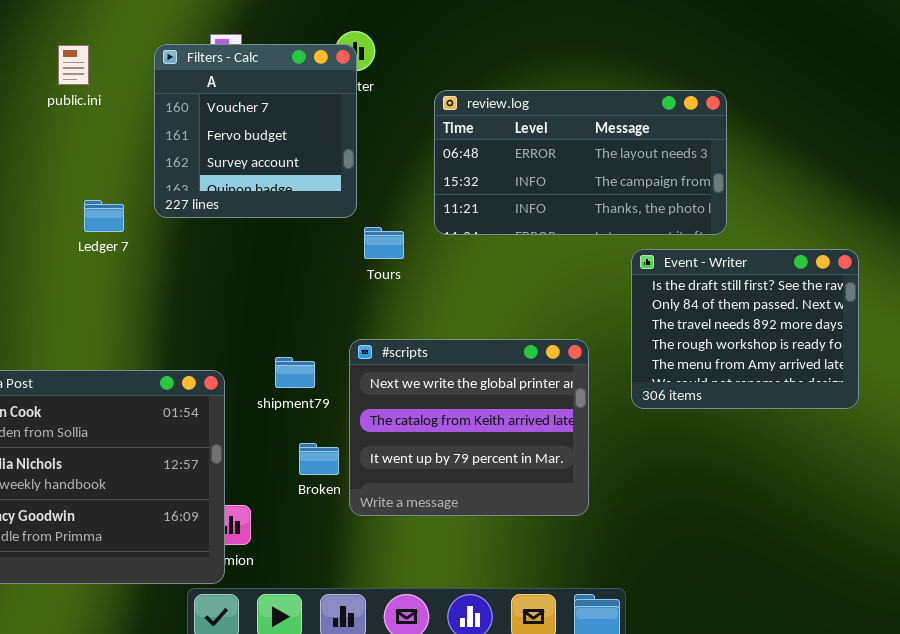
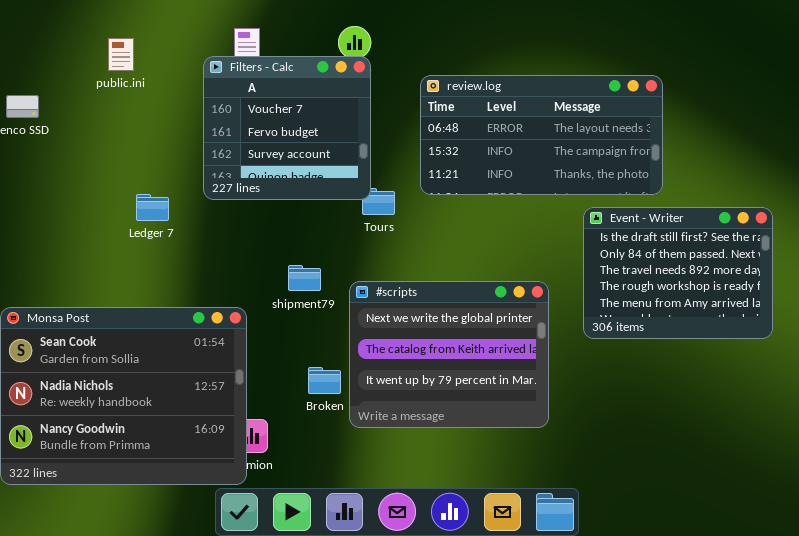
Filters - Calc: [154,44,357,218] -> [203,56,371,200], moved
Ledger 7: [84,200,124,232] -> [136,194,169,221], moved
shipment79: [275,357,315,388] -> [288,265,321,291], moved

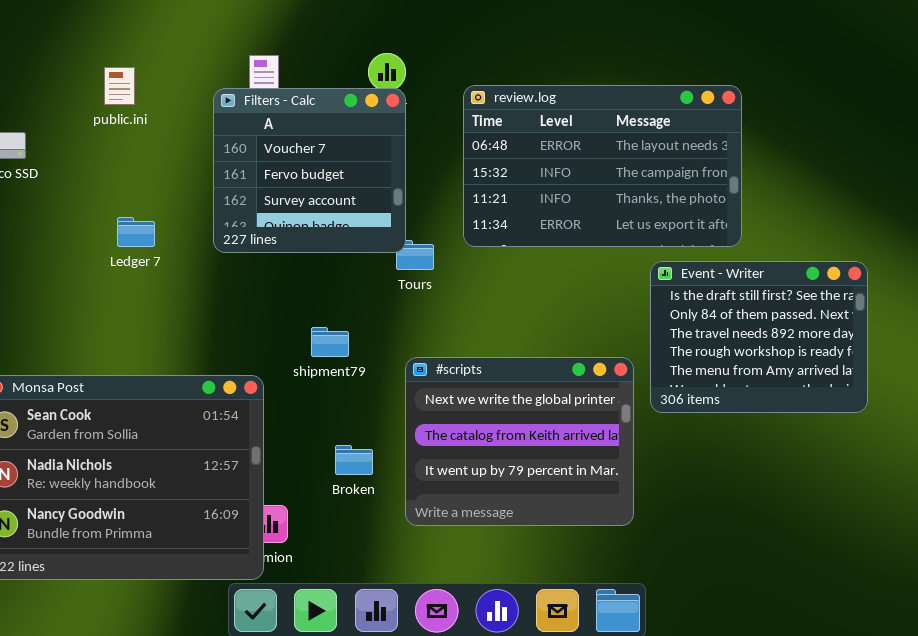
review.log: [420,75,663,195] -> [463,85,742,247], resized
Ledger 7: [136,194,169,221] -> [117,217,155,247], moved
#scripts: [349,281,549,428] -> [405,357,634,526], moved

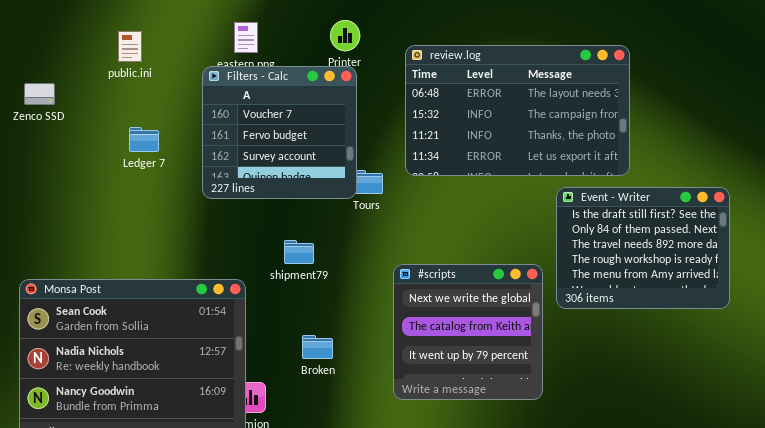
Filters - Calc: [213,88,406,253] -> [202,66,357,199], moved
Ledger 7: [117,217,155,247] -> [129,127,159,152], moved
#scripts: [405,357,634,526] -> [393,264,543,400], resized

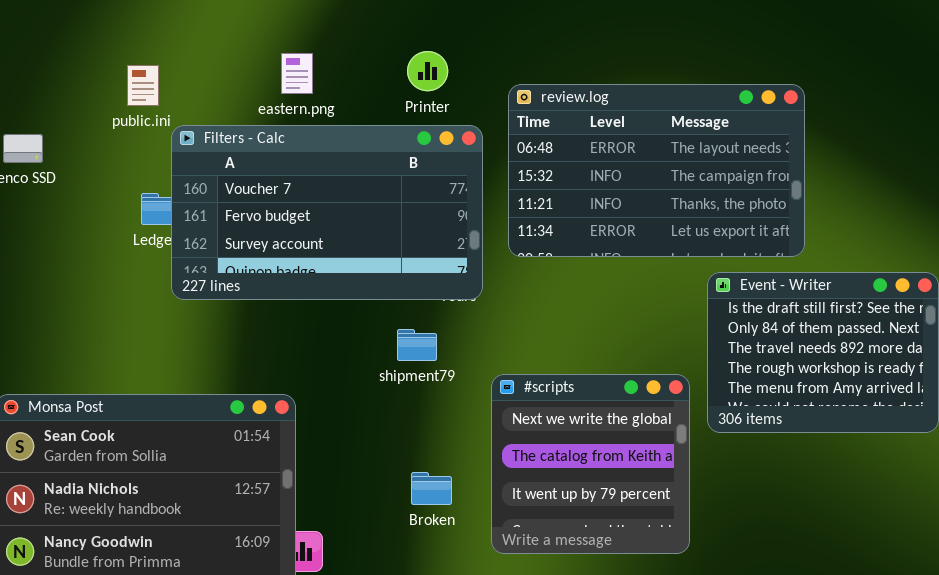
Filters - Calc: [202,66,357,199] -> [171,125,483,300], moved, resized
shipment79: [284,240,314,264] -> [397,329,437,361], moved
Broken: [302,335,333,359] -> [411,472,452,505], moved

